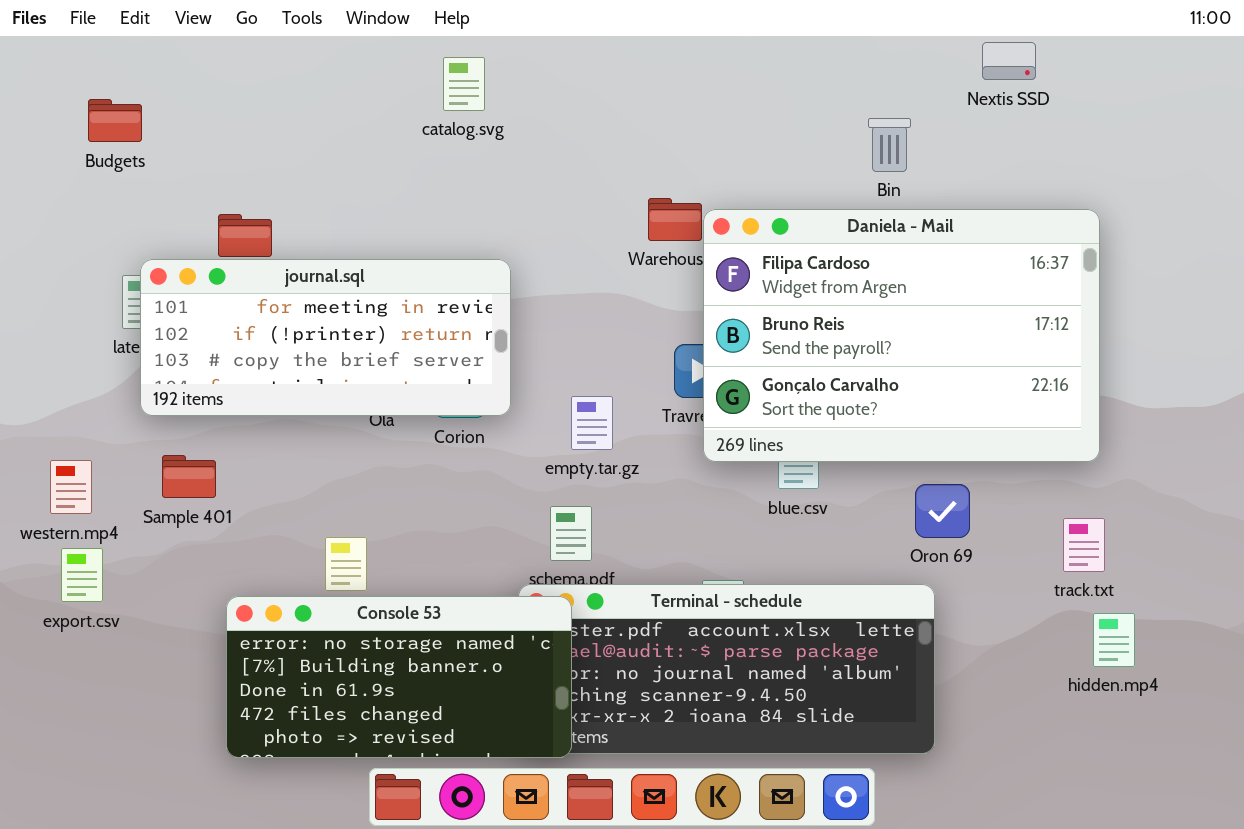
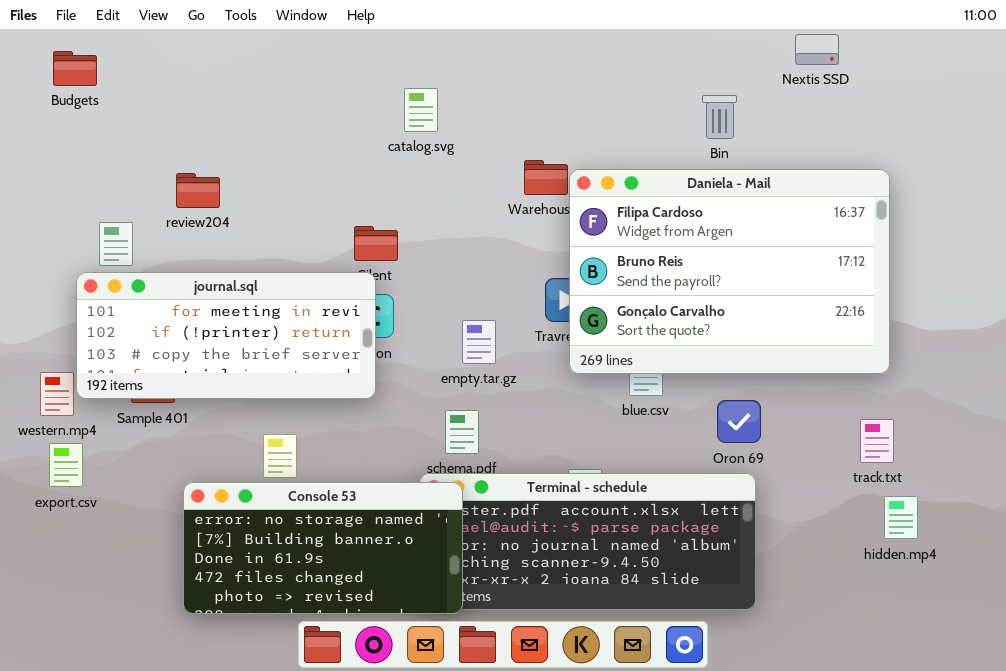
catalog.svg: [443,57,485,111] -> [404,88,438,132], moved
Budgets: [88,99,142,142] -> [53,51,97,86], moved
journal.sql: [140,259,511,416] -> [76,272,376,399], moved
Oron 69: [915,484,970,538] -> [717,400,761,443], moved

